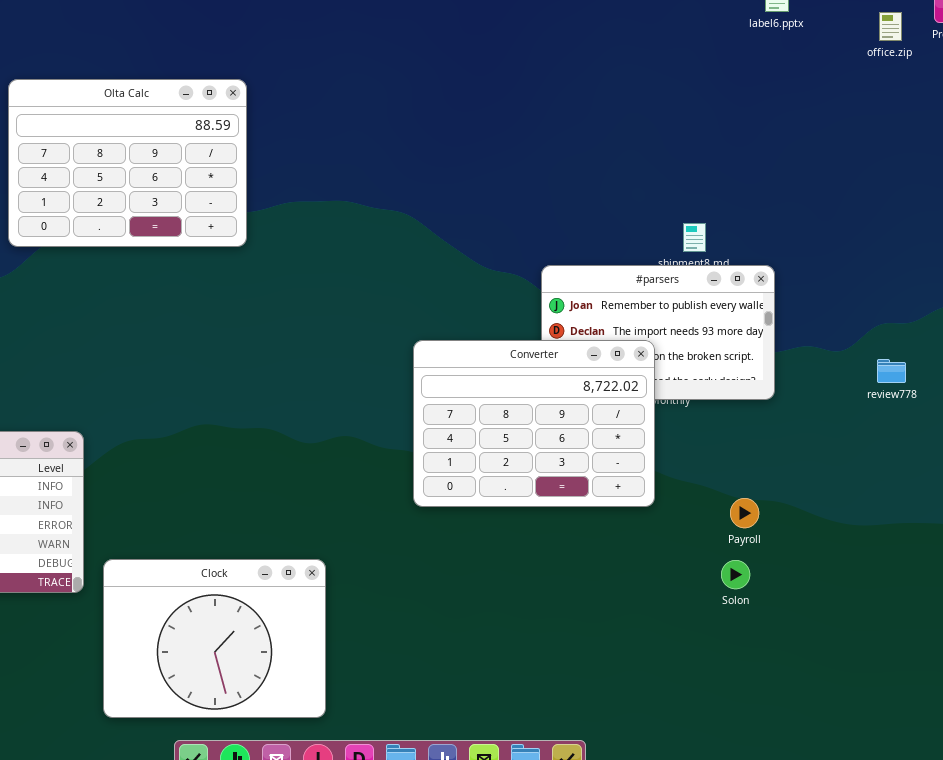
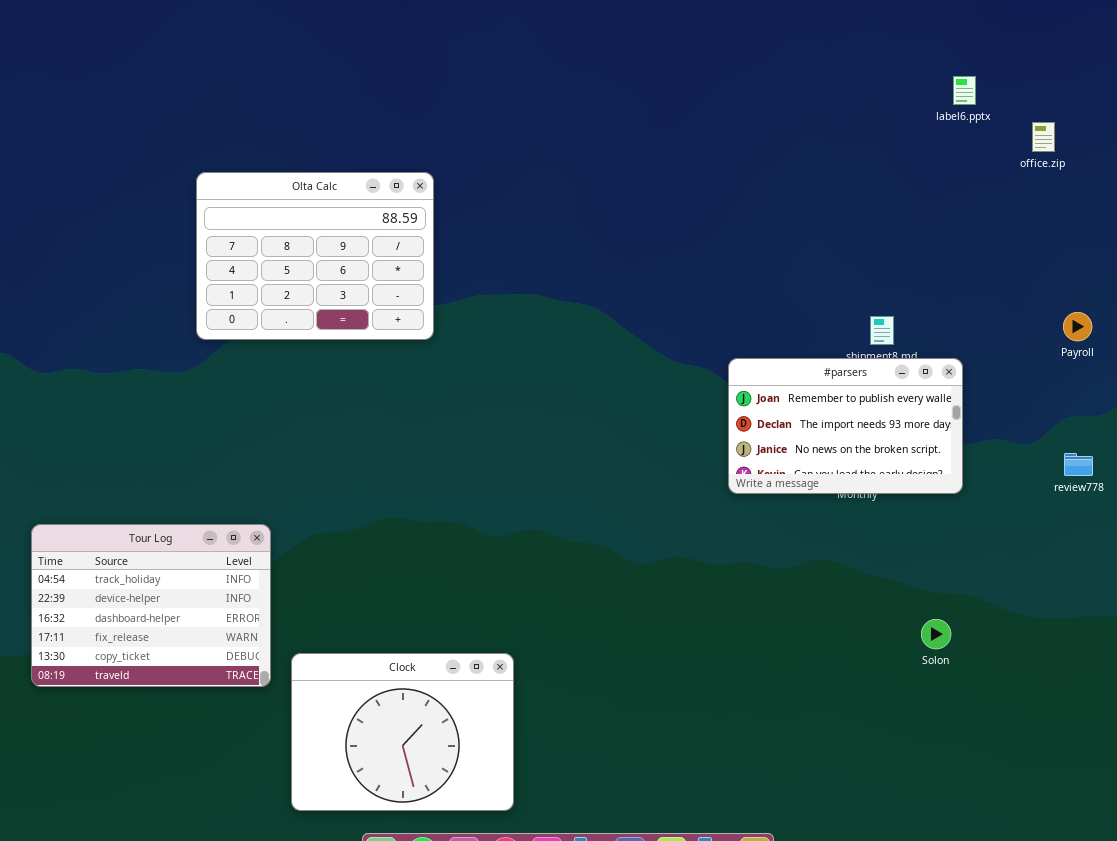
office.zip: [879,12,902,41] -> [1032,122,1055,152], moved
Converter: [413,340,655,507] -> none, closed
Payroll: [730,498,759,528] -> [1063,312,1092,341], moved
Solon: [721,560,750,589] -> [921,619,951,649], moved

